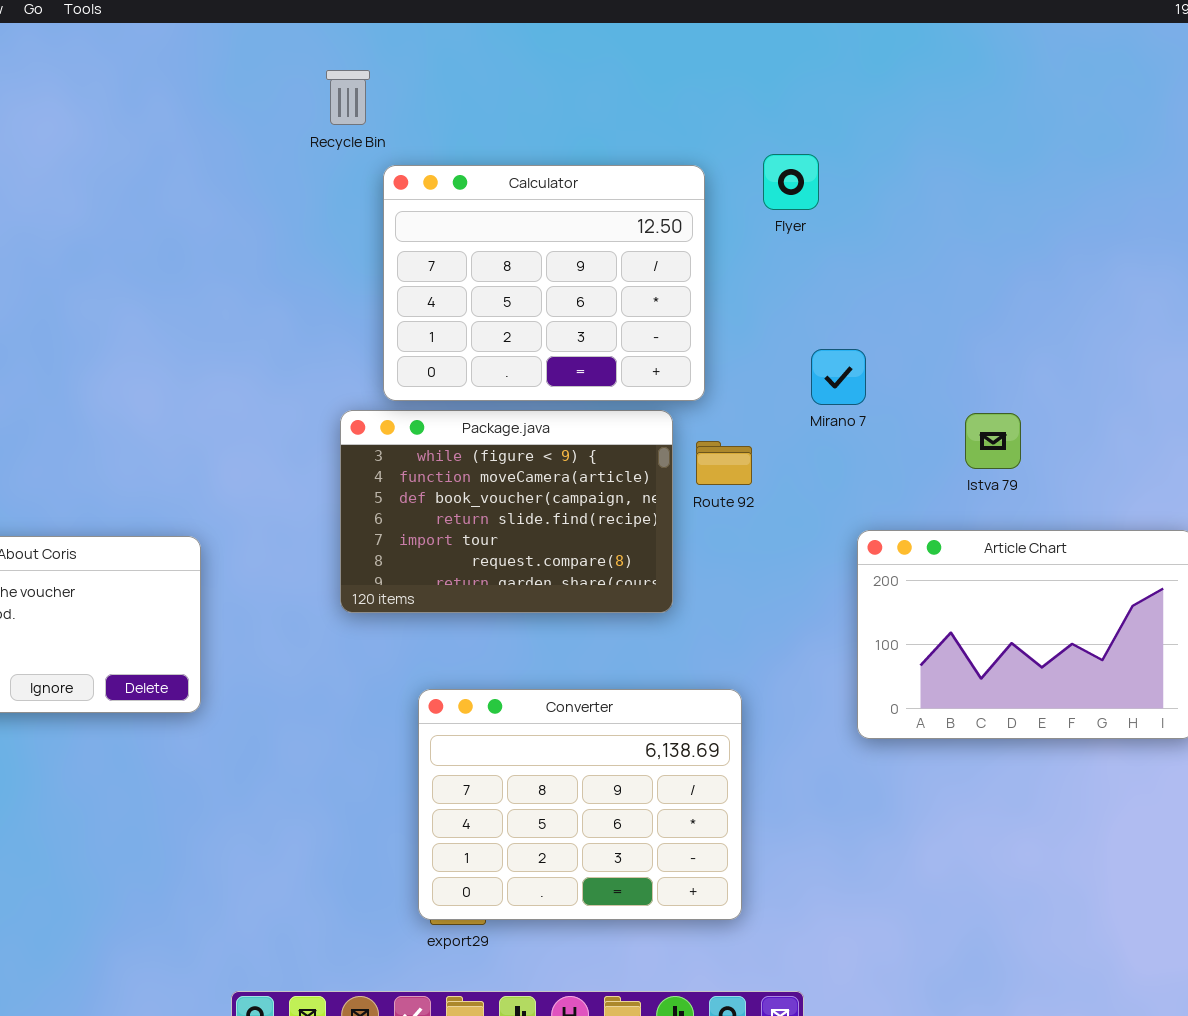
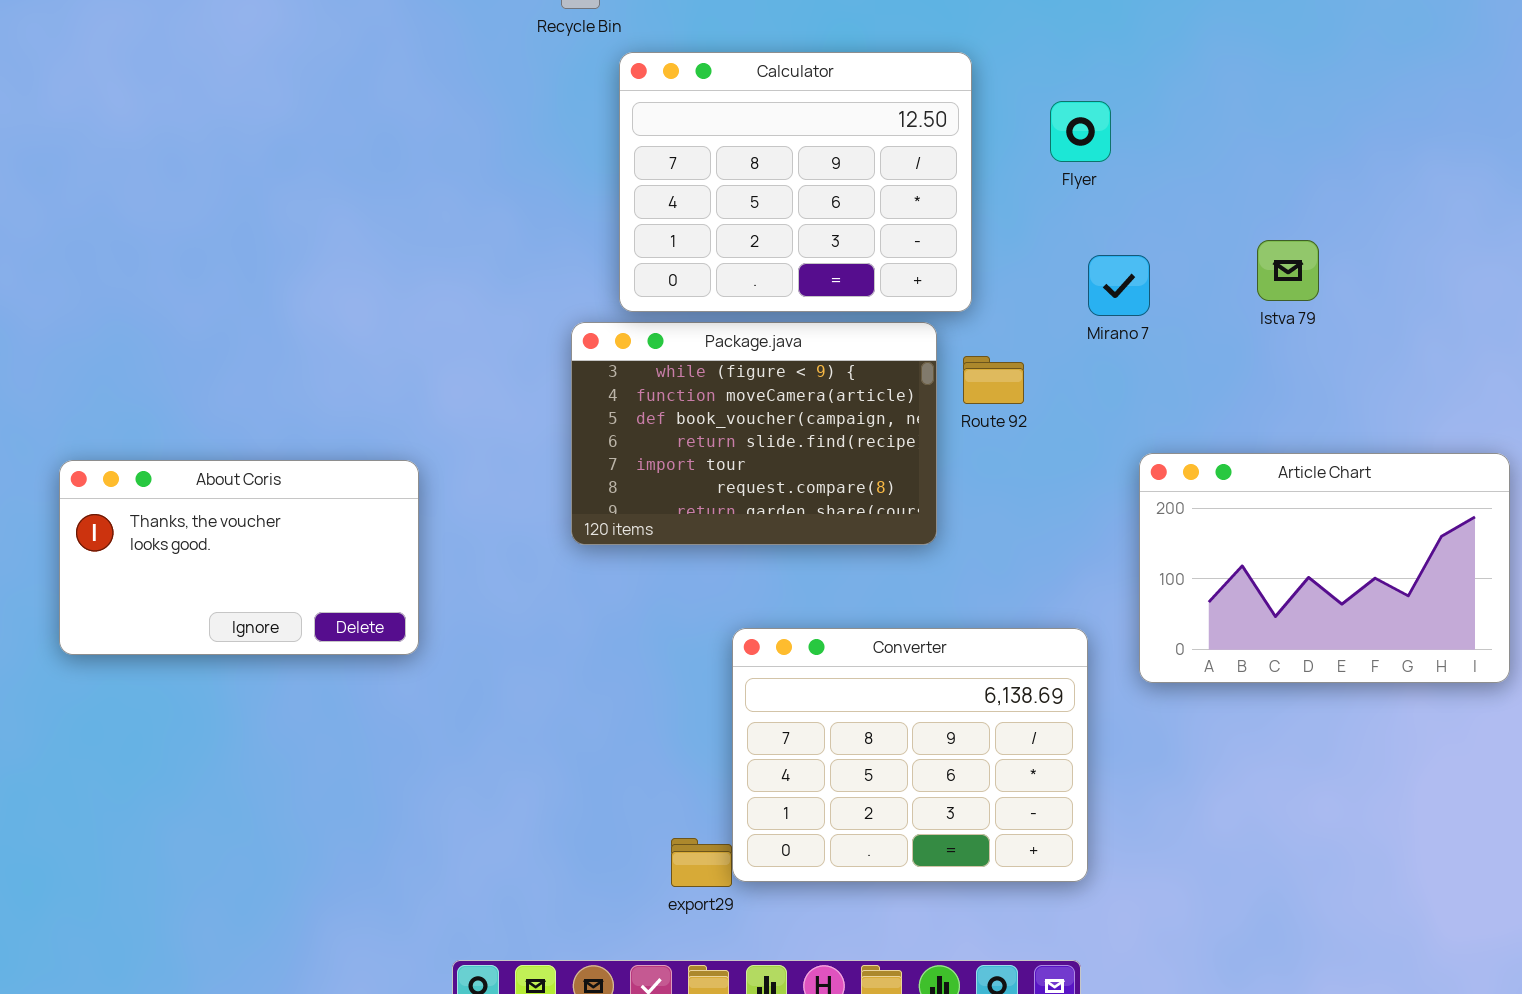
Flyer: [763,154,819,210] -> [1050,101,1111,162], moved
Istva 79: [965,413,1021,469] -> [1257,240,1319,301], moved
Converter: [418,689,742,920] -> [732,628,1088,882], moved

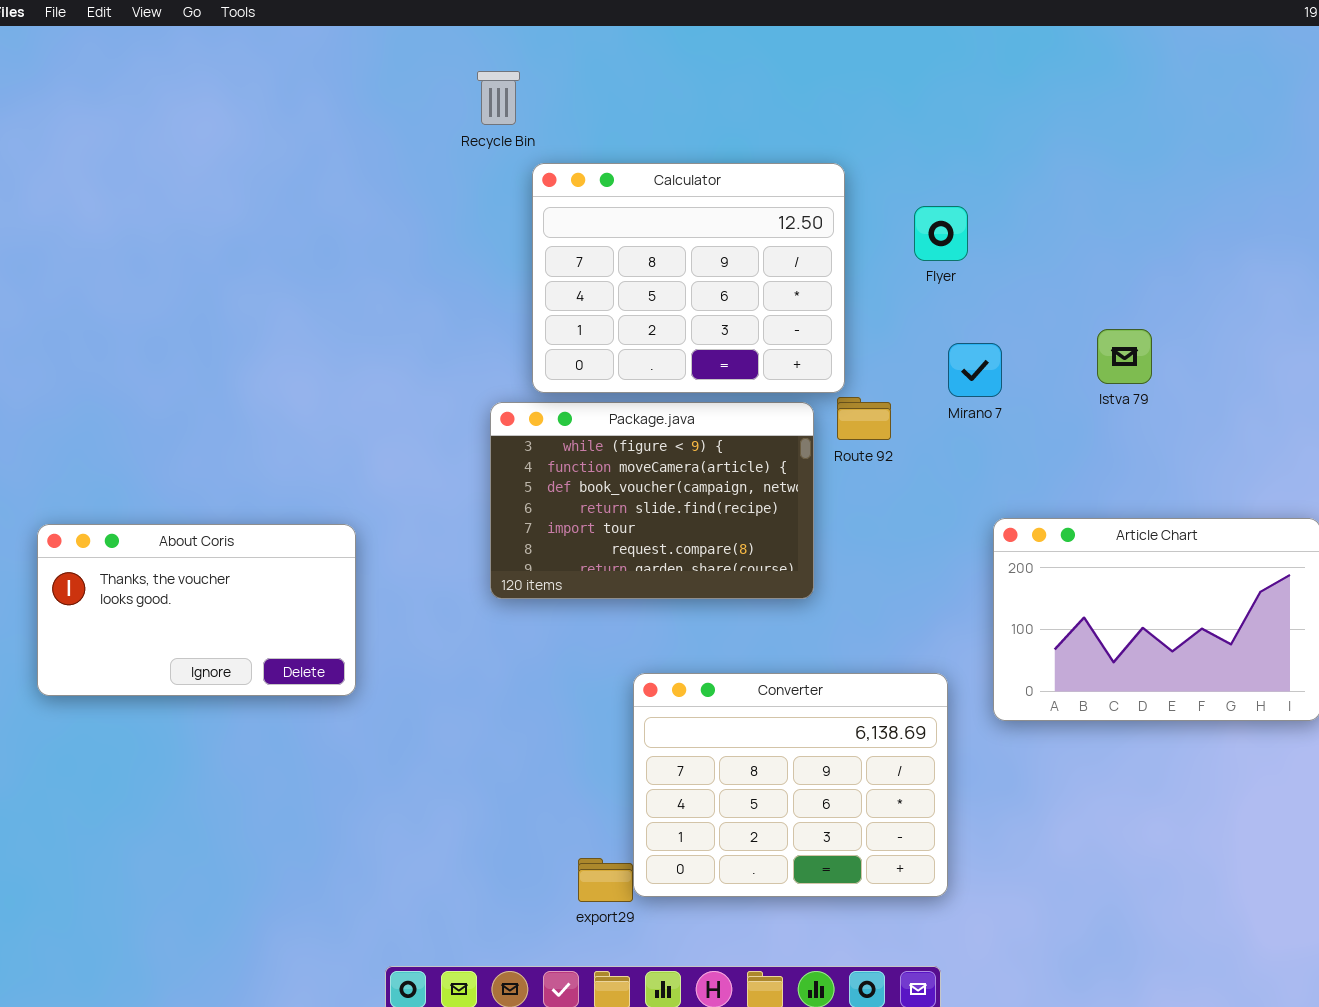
Route 92: [963,356,1024,404] -> [837,397,891,440], moved

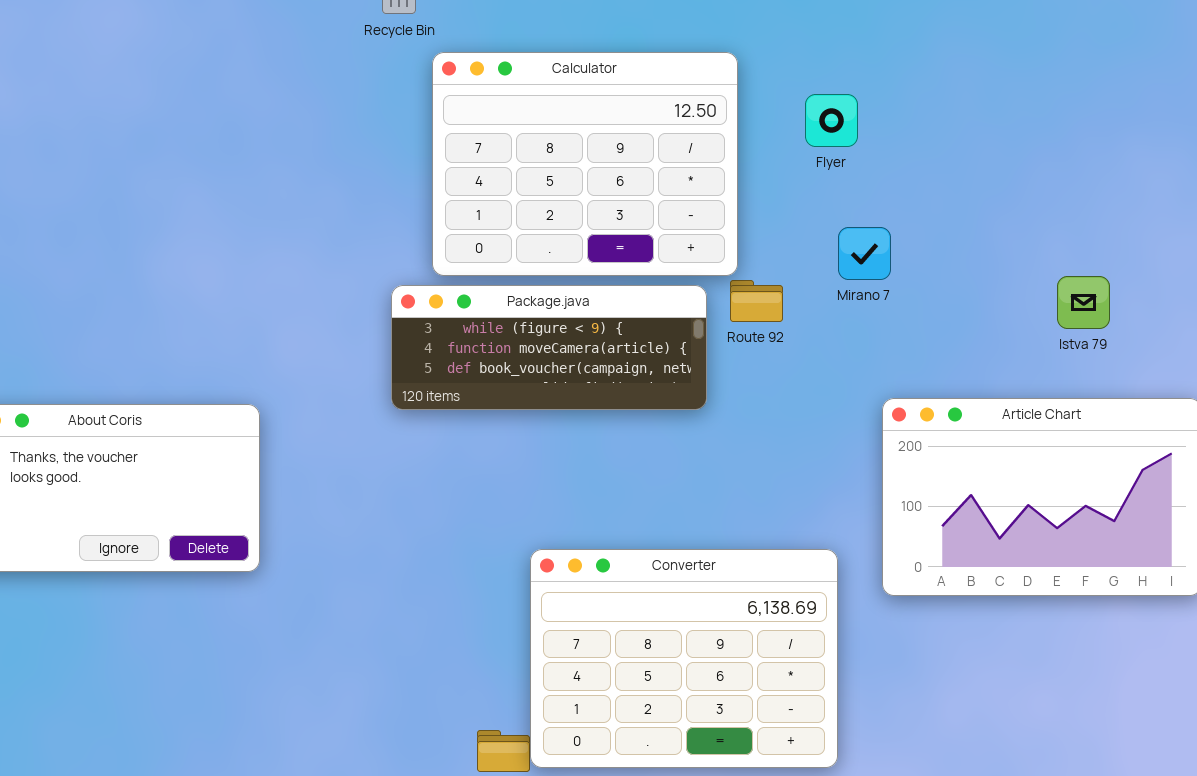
Istva 79: [1097,329,1152,384] -> [1057,276,1110,329], moved
Package.java: [490,402,814,599] -> [391,285,707,410], resized

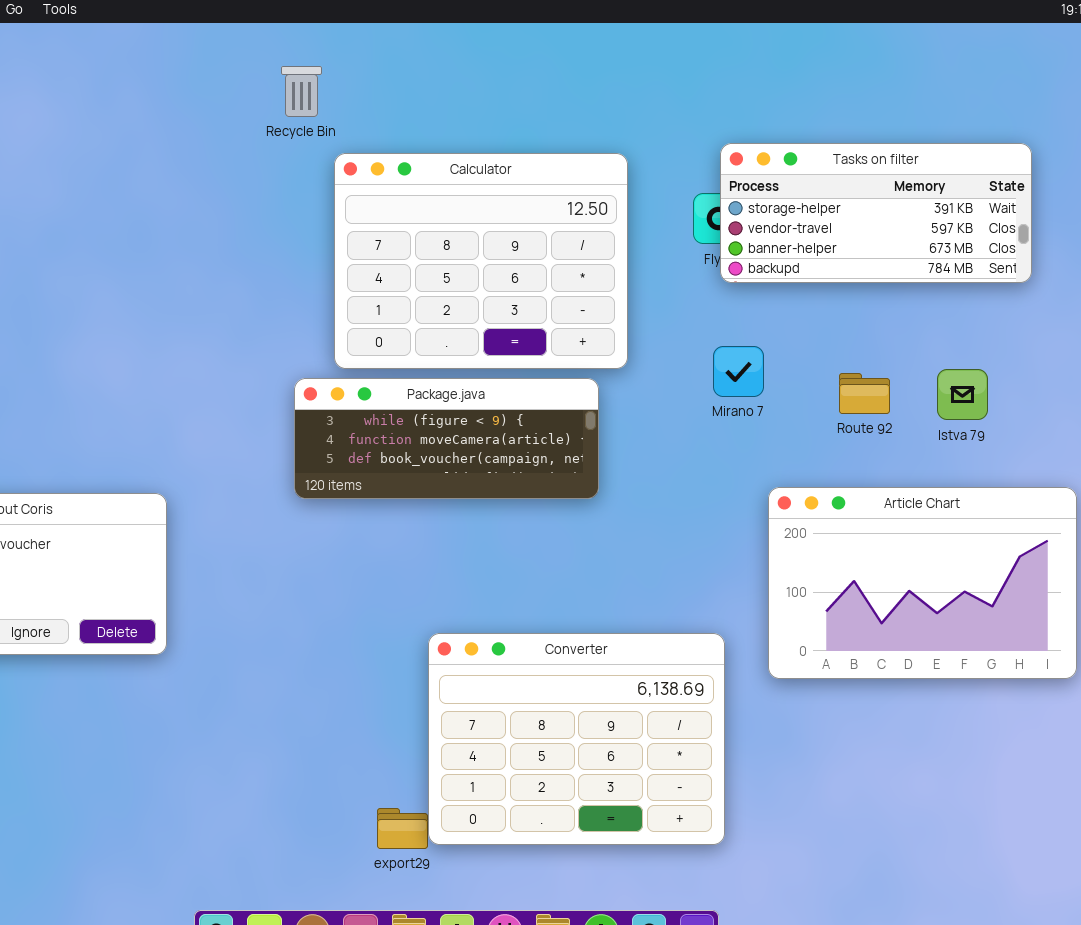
Tasks on filter: none -> [720,143,1032,283], opened
Mirano 7: [838,227,891,280] -> [713,346,764,397], moved
Route 92: [730,280,783,322] -> [839,373,890,414], moved

